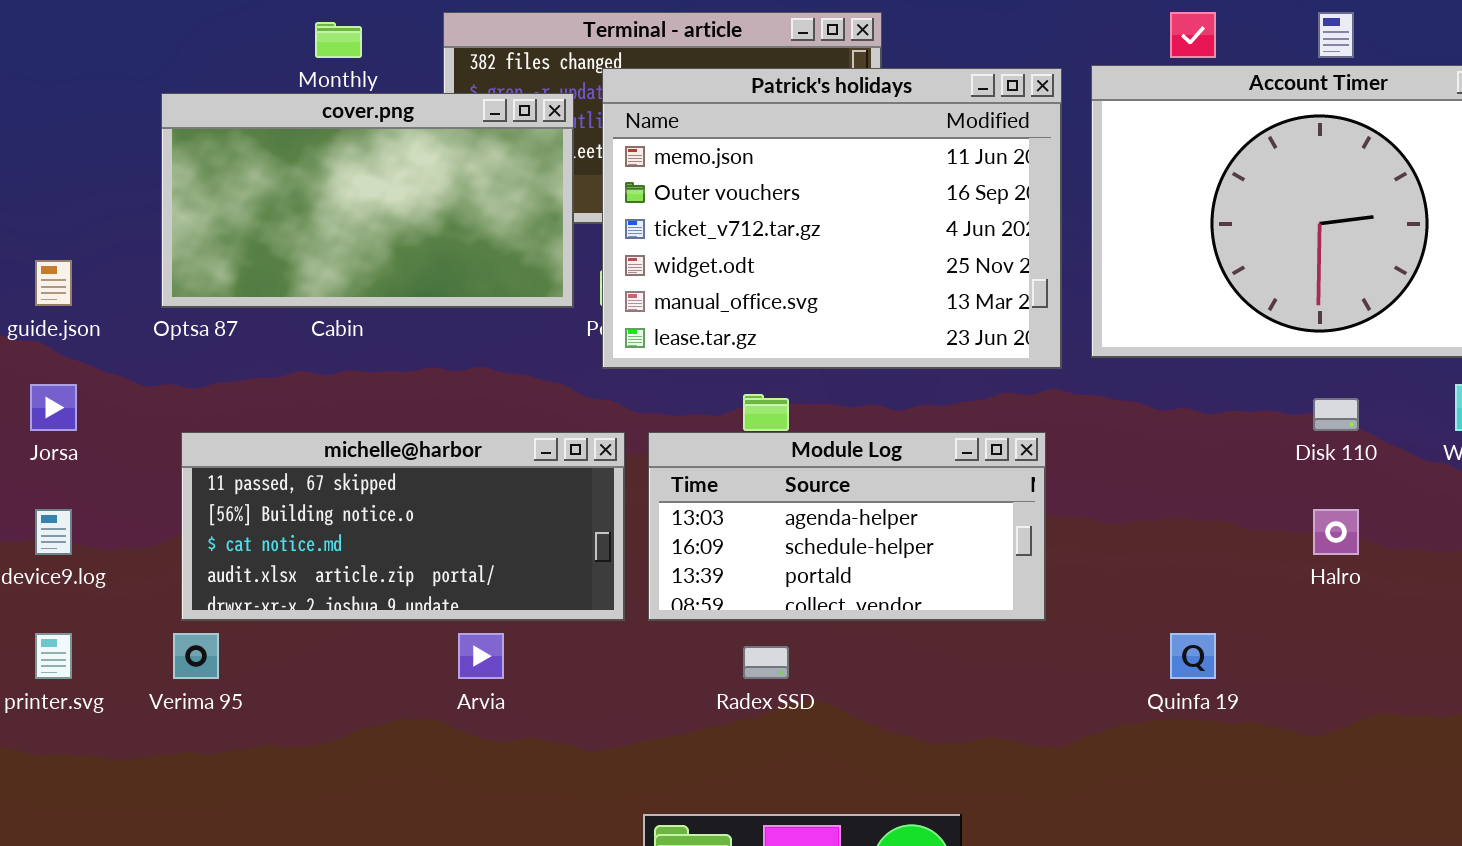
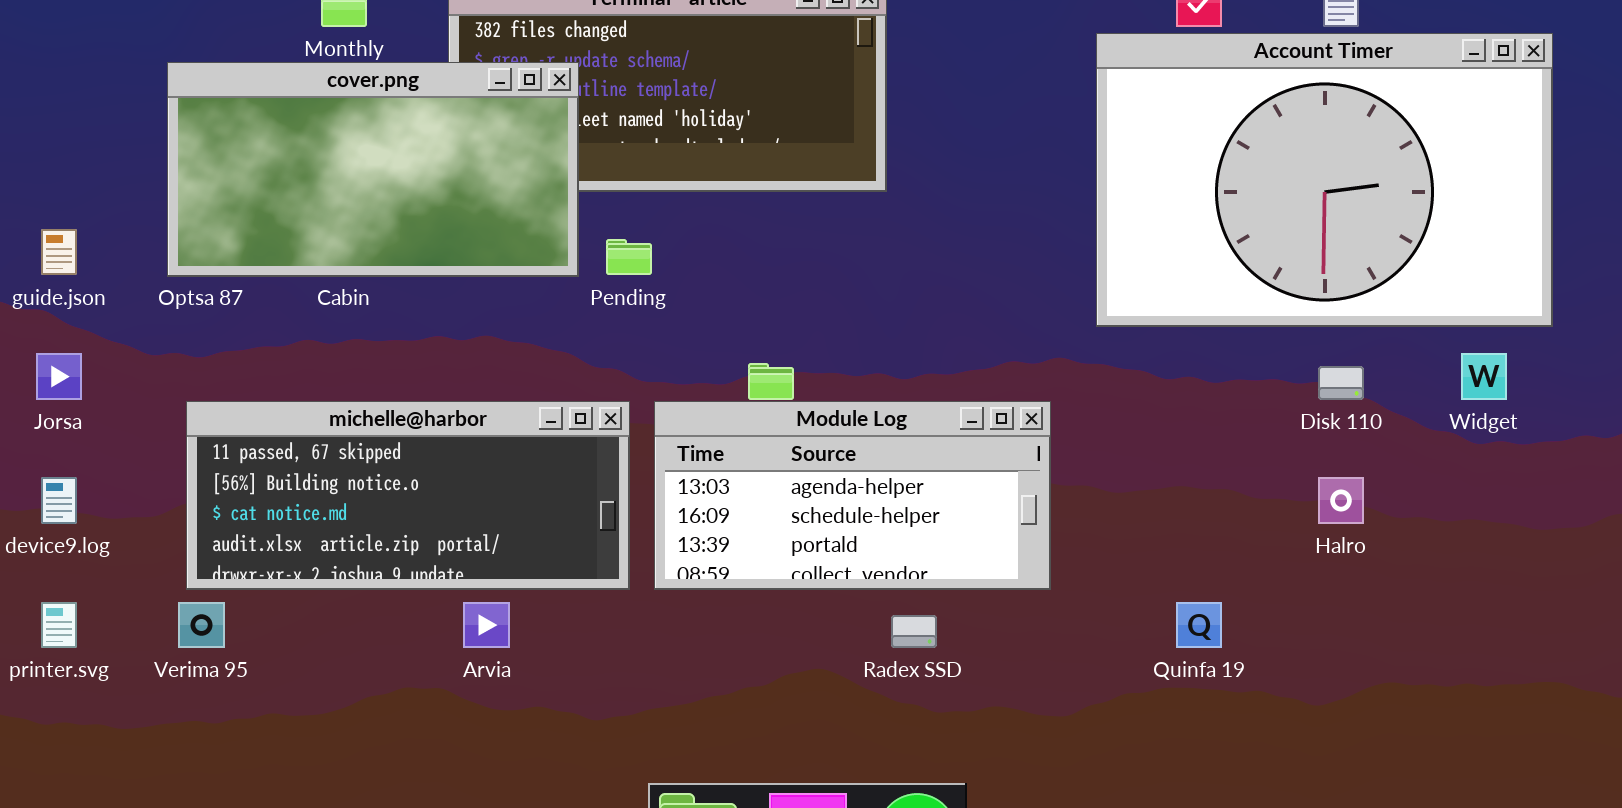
Patrick's holidays: [602,68,1062,369] -> none, closed
Radex SSD: [743,646,789,679] -> [891,615,937,648], moved

